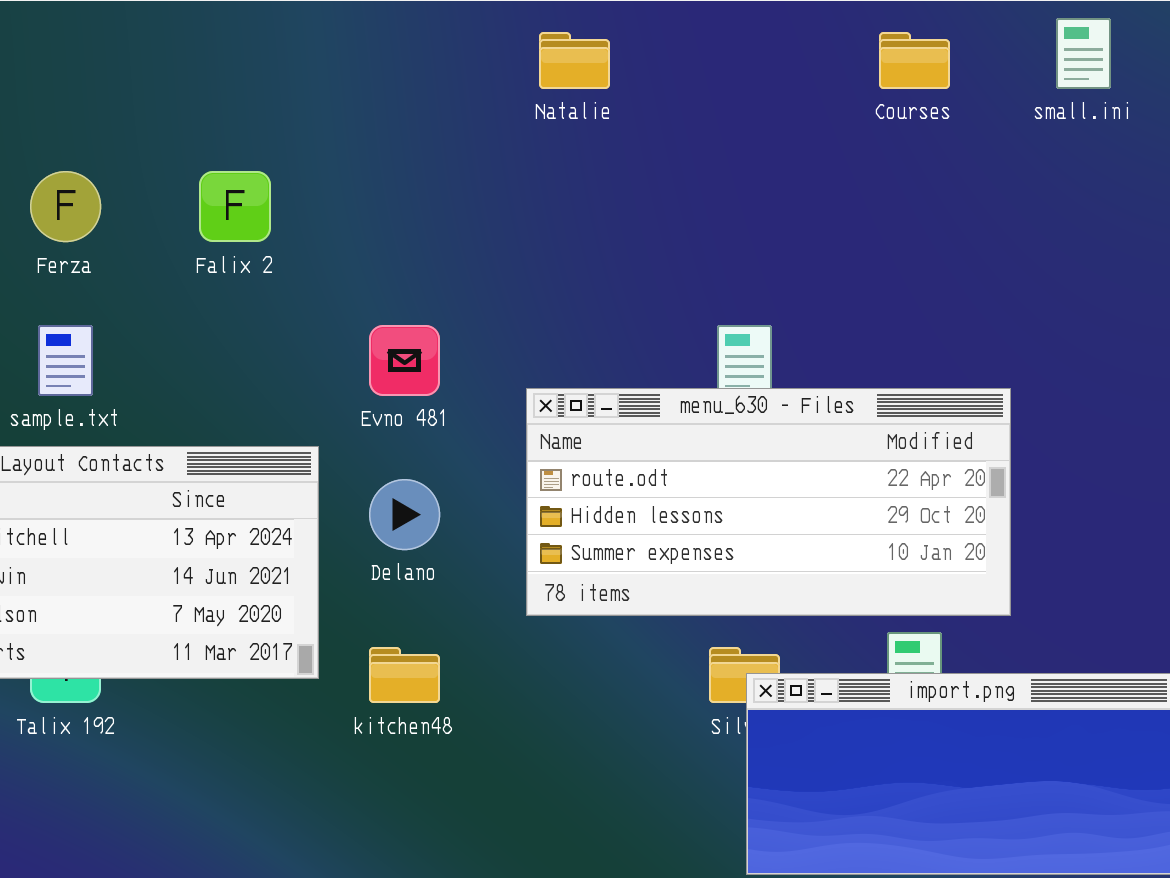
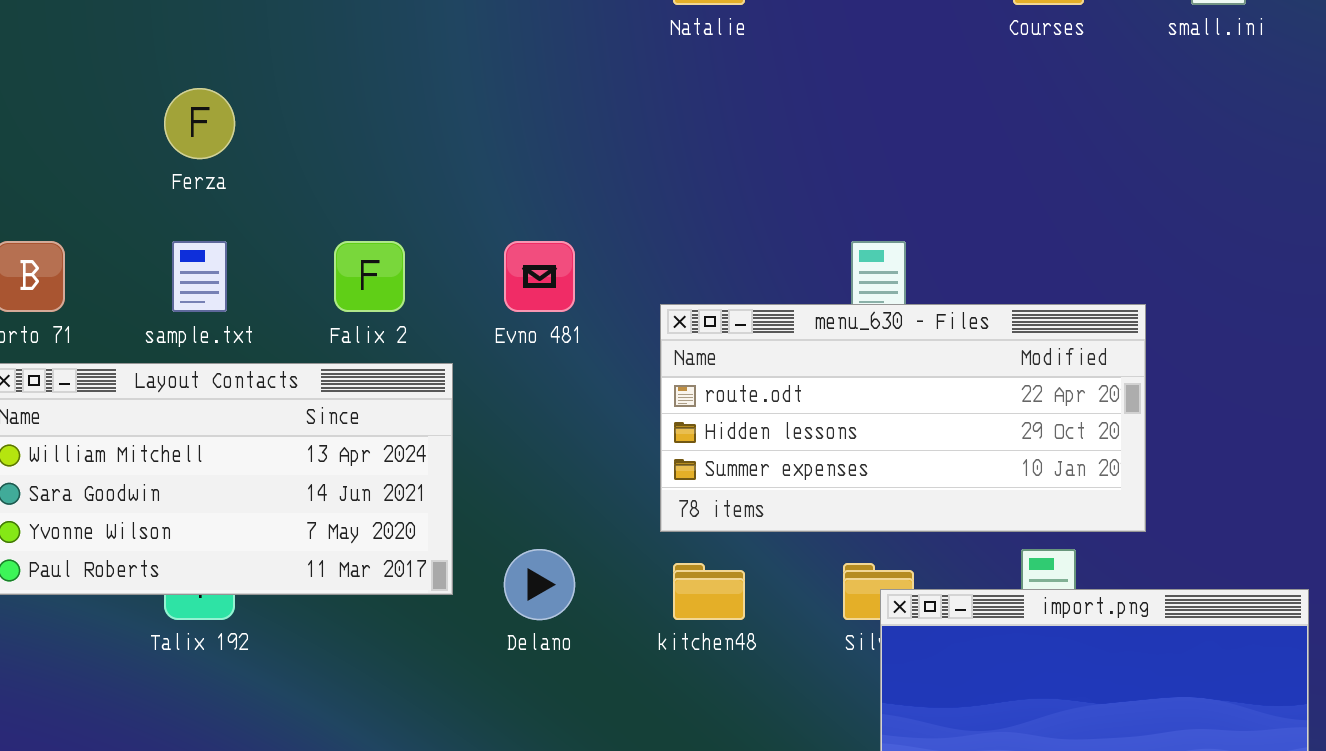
Falix 2: [199,171,271,242] -> [334,241,405,312], moved
Delano: [369,479,440,550] -> [504,549,575,620], moved
kitchen48: [369,647,440,703] -> [673,563,745,620], moved

